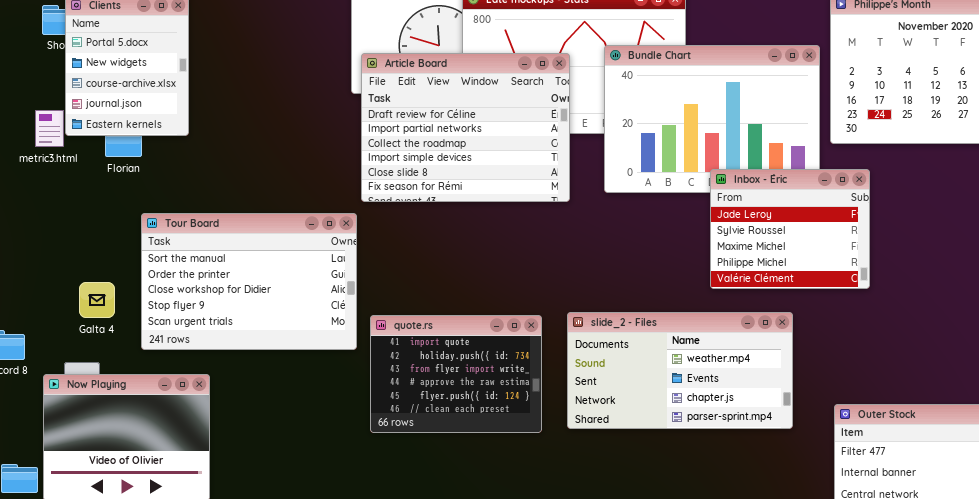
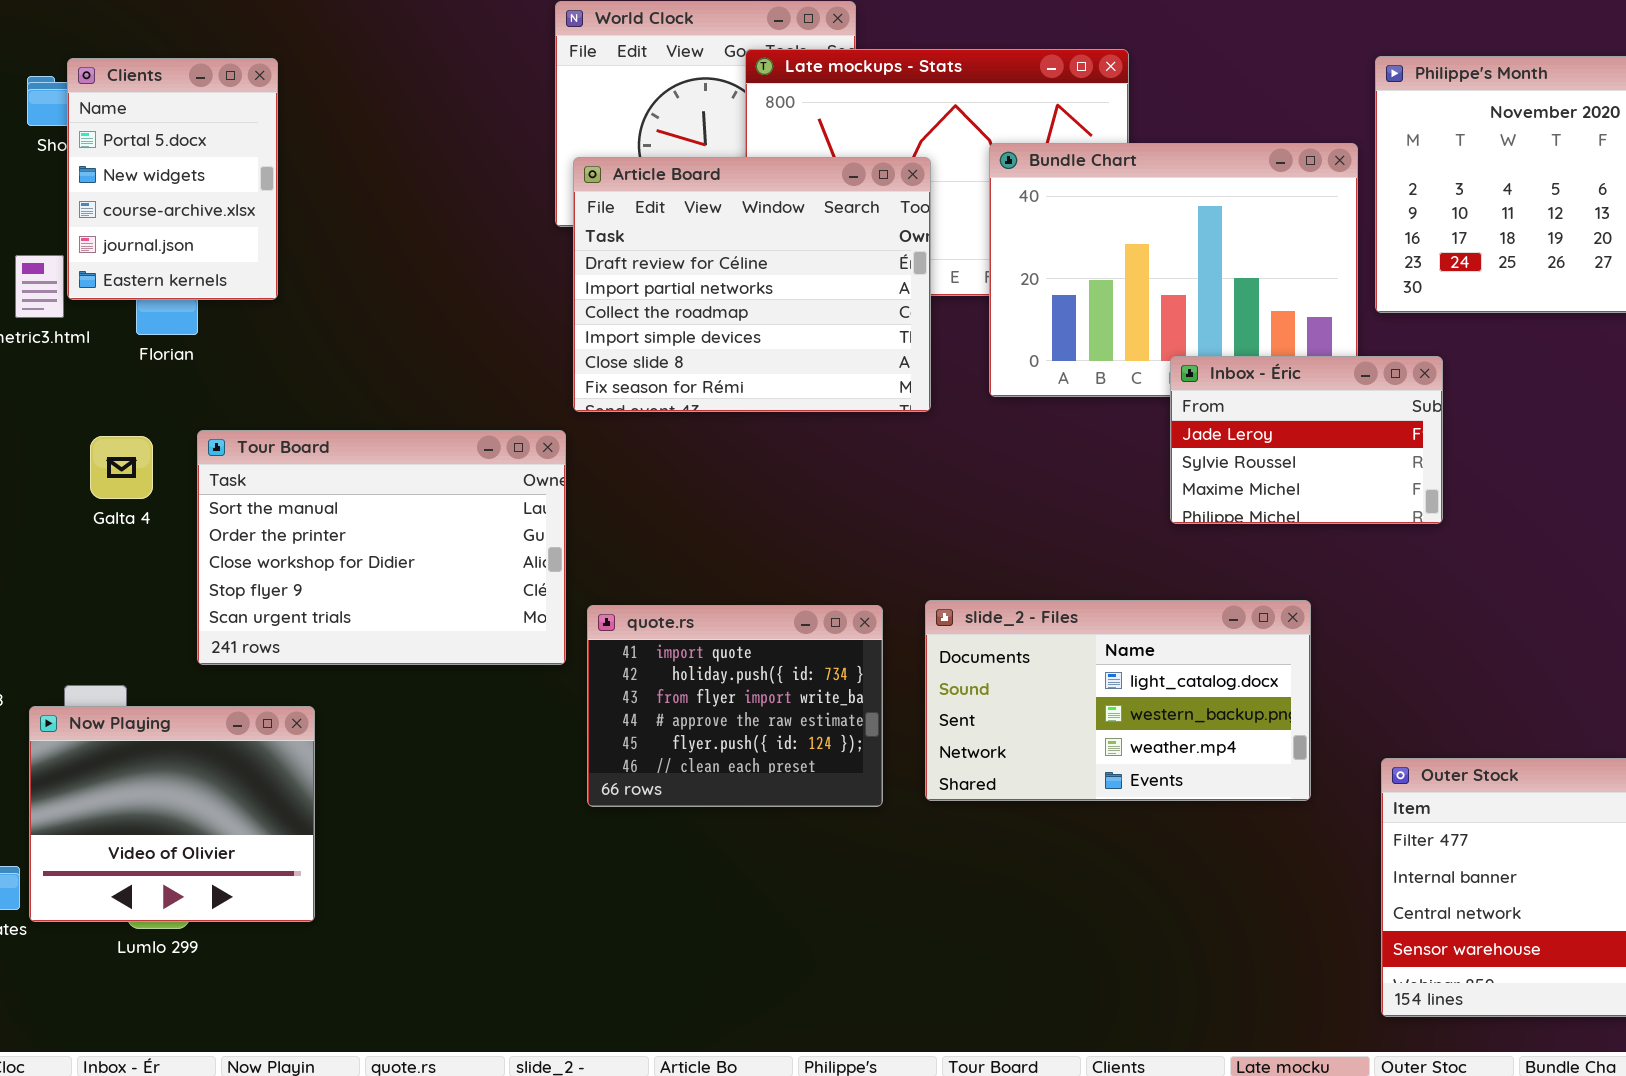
Inbox - Éric: [710,169,870,289] -> [1170,356,1443,524], resized
Galta 4: [79,282,115,318] -> [90,436,153,499], moved
slide_2 - Files: [567,312,793,429] -> [925,600,1311,801], scrolled up 2 rows

